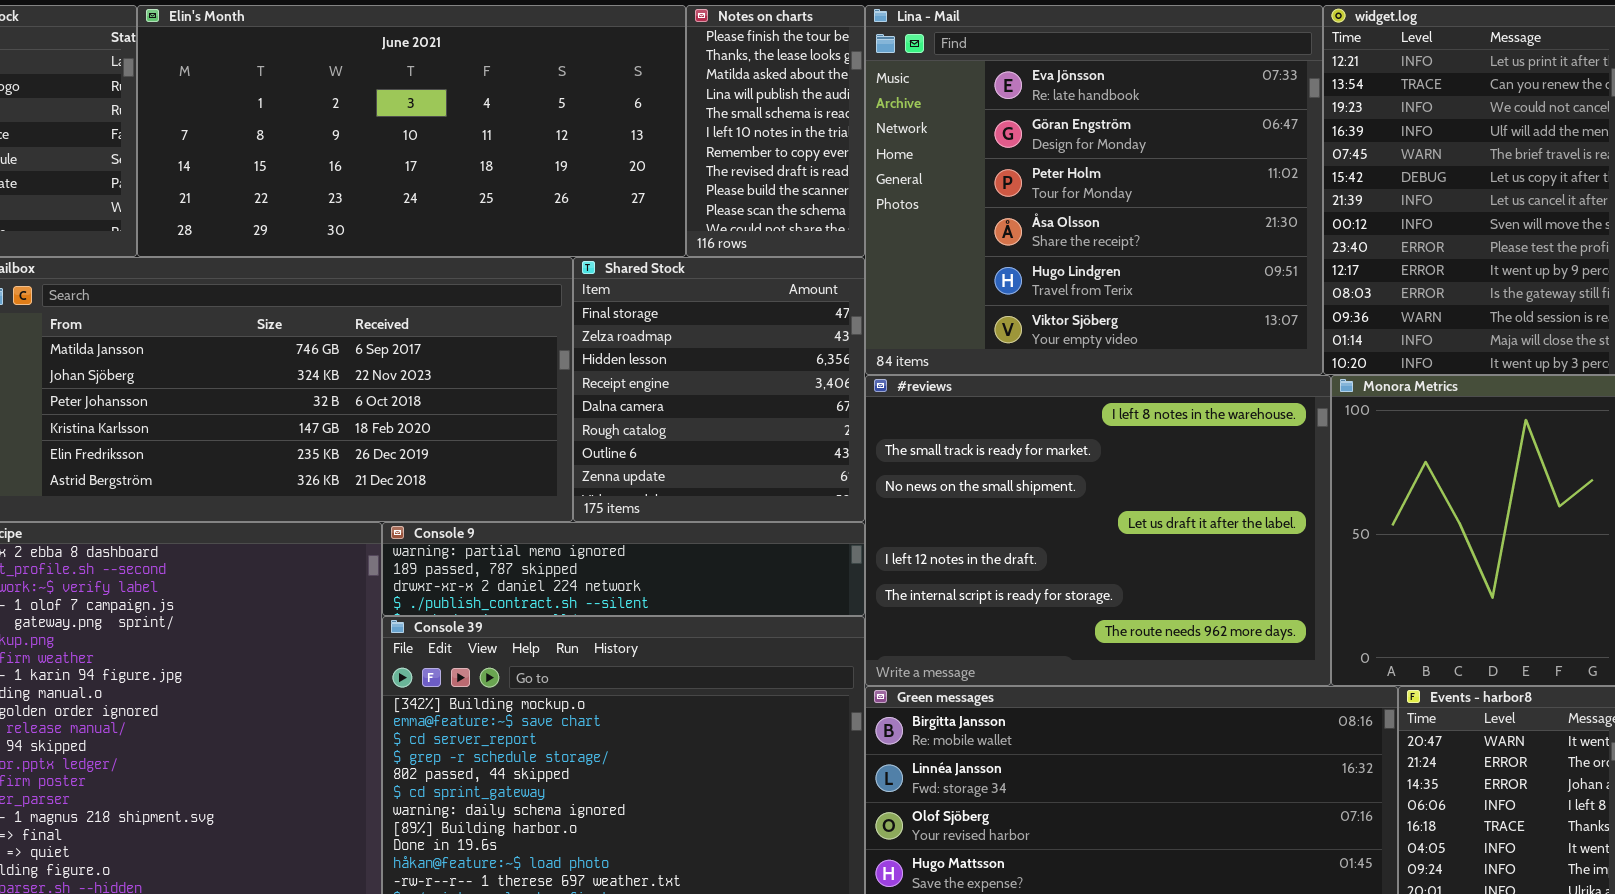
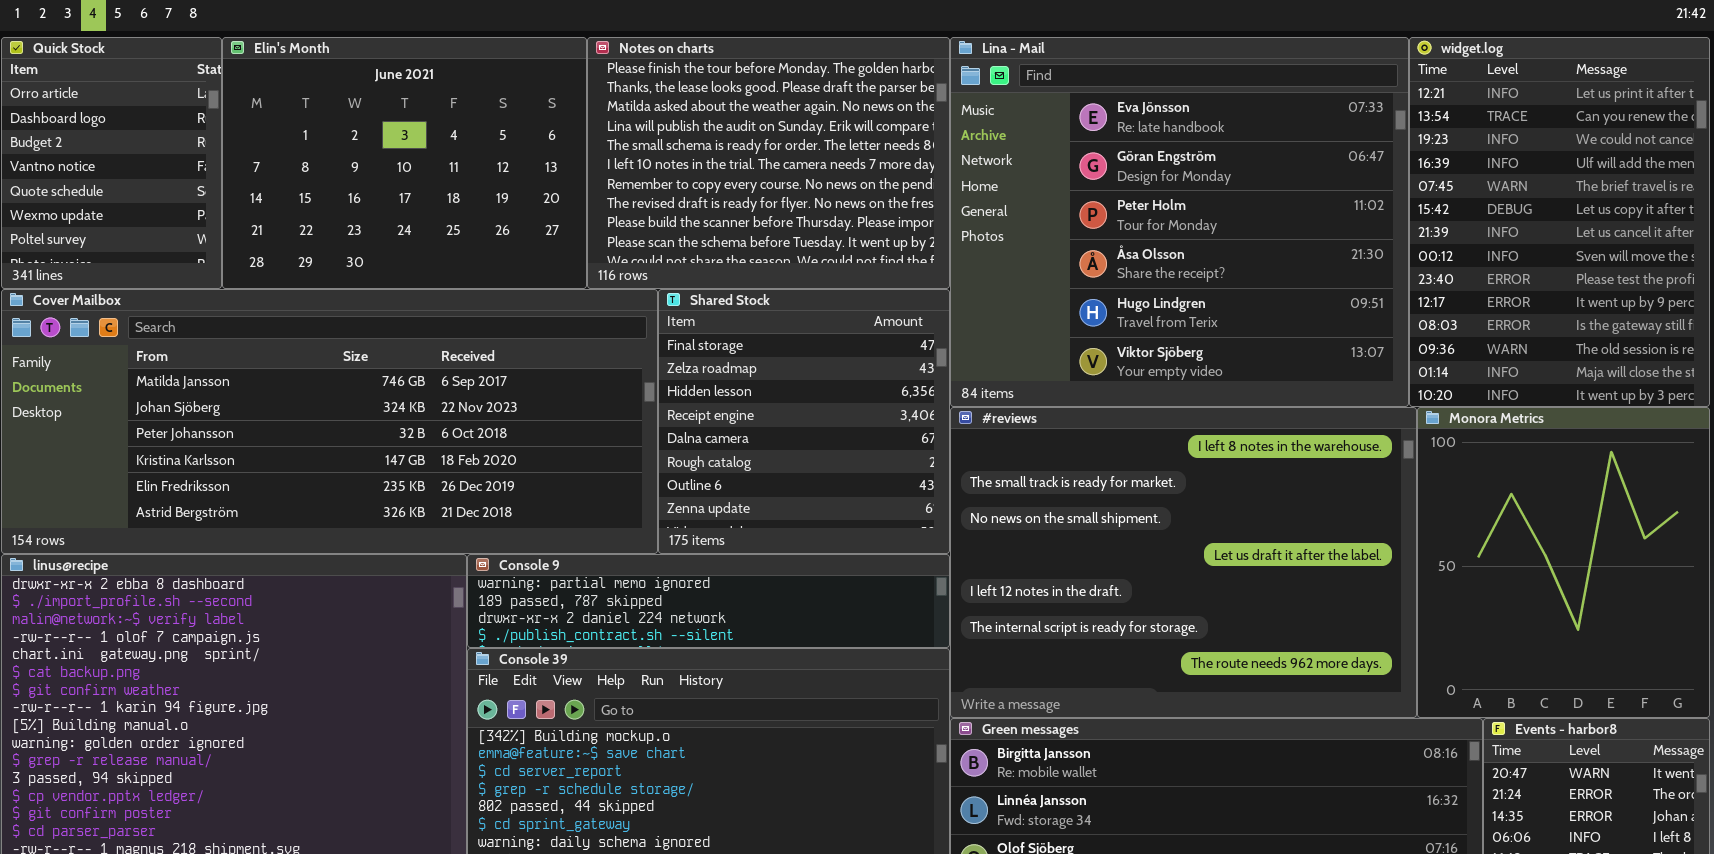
Elin's Month: [137,5,686,257] -> [222,37,587,289], resized
Notes on charts: [686,5,865,257] -> [587,37,950,289], resized

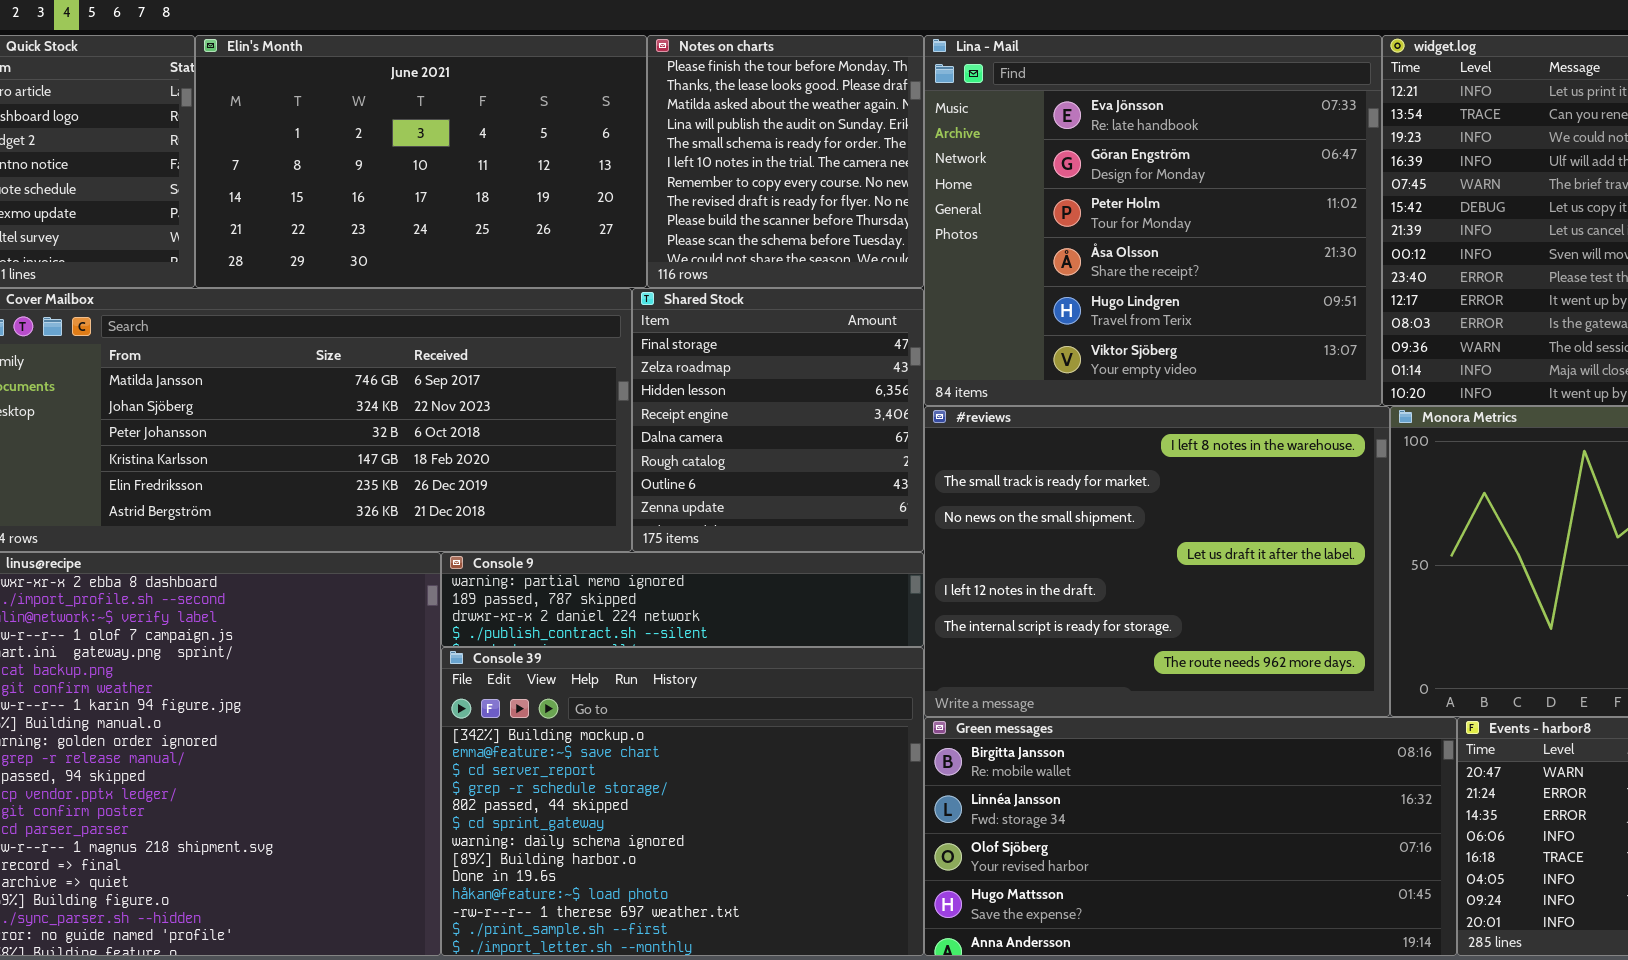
Elin's Month: [222,37,587,289] -> [195,35,647,288], resized
Notes on charts: [587,37,950,289] -> [647,35,924,288], resized

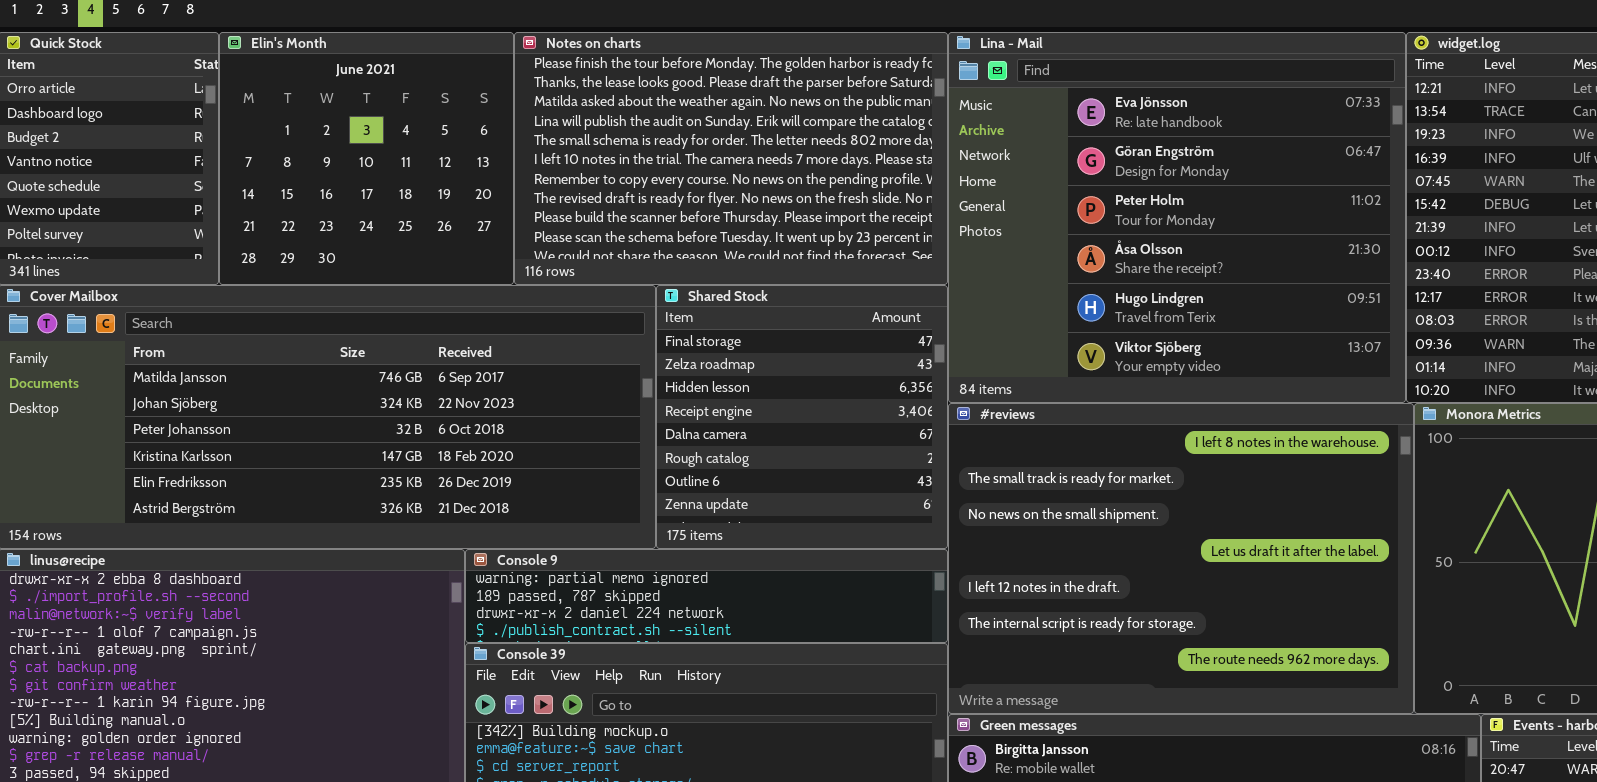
Elin's Month: [195,35,647,288] -> [219,32,514,285], resized
Notes on charts: [647,35,924,288] -> [514,32,948,285], resized

